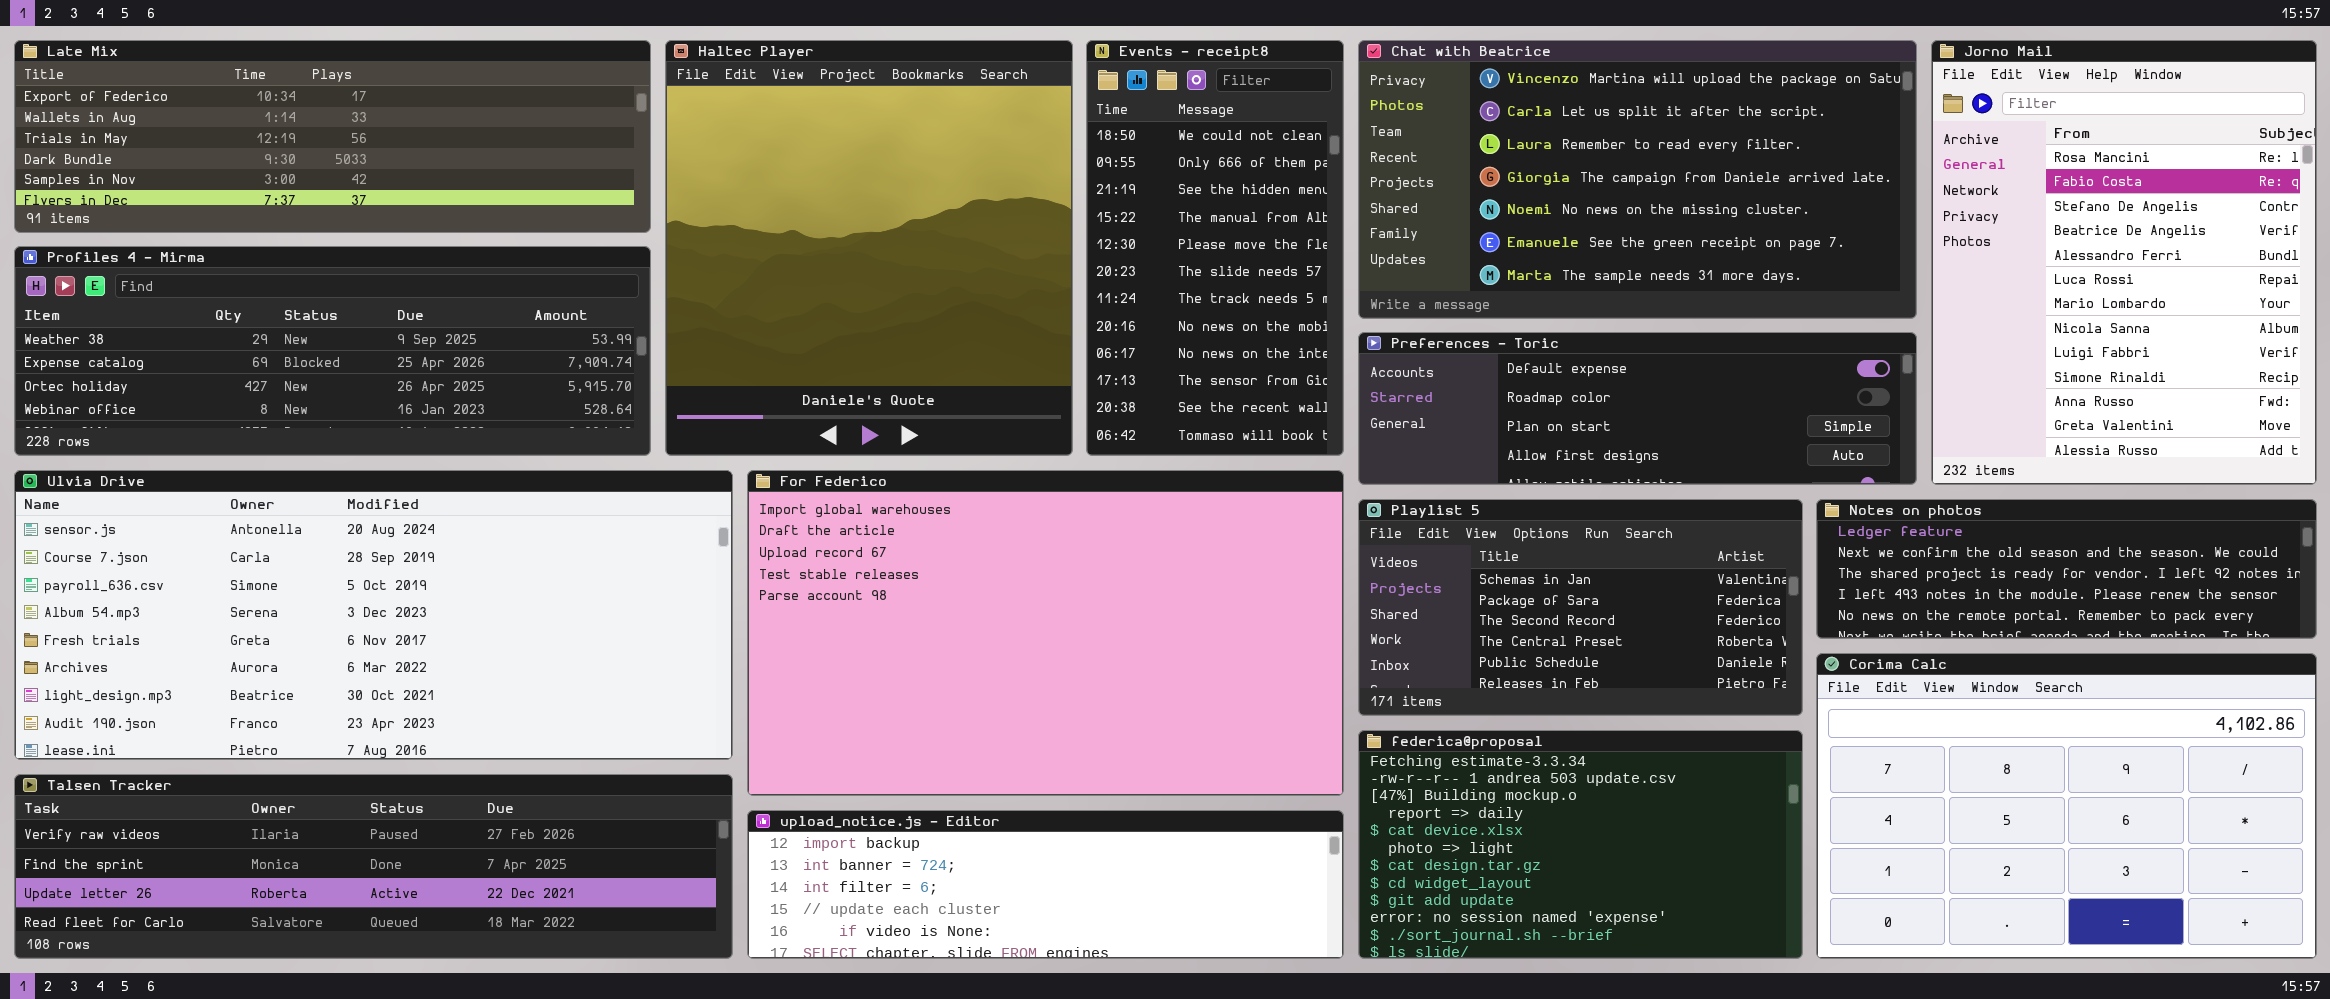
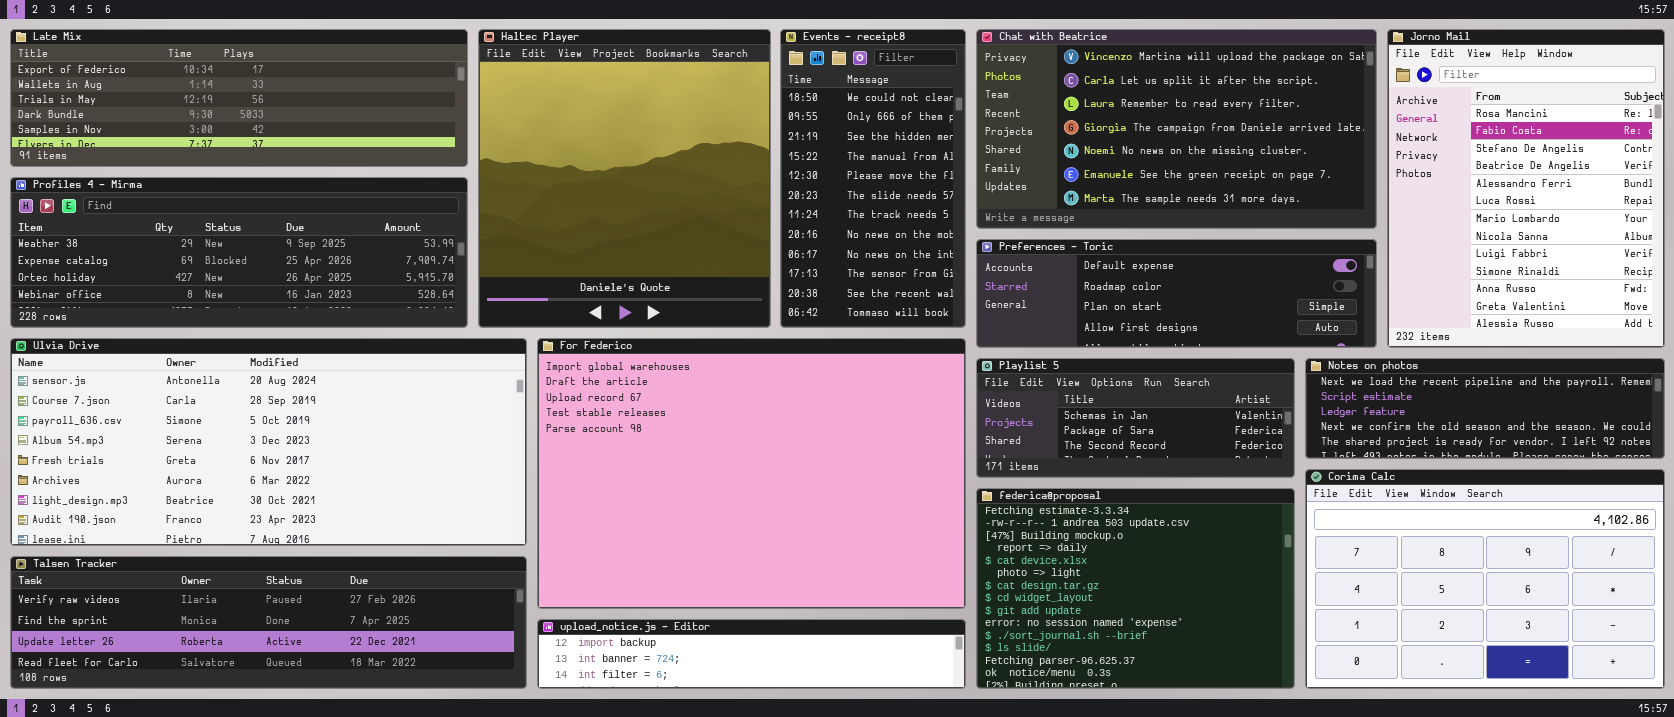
For Federico: [747,470,1344,796] -> [537,338,966,609], resized
Playlist 5: [1358,499,1803,716] -> [976,358,1295,478], resized
Notes on photos: [1816,499,2317,639] -> [1305,358,1665,459], scrolled up 2 rows
federica@proposal: [1358,730,1803,959] -> [976,488,1295,689], resized
upload_notice.js - Editor: [747,810,1344,959] -> [537,619,966,689], resized

